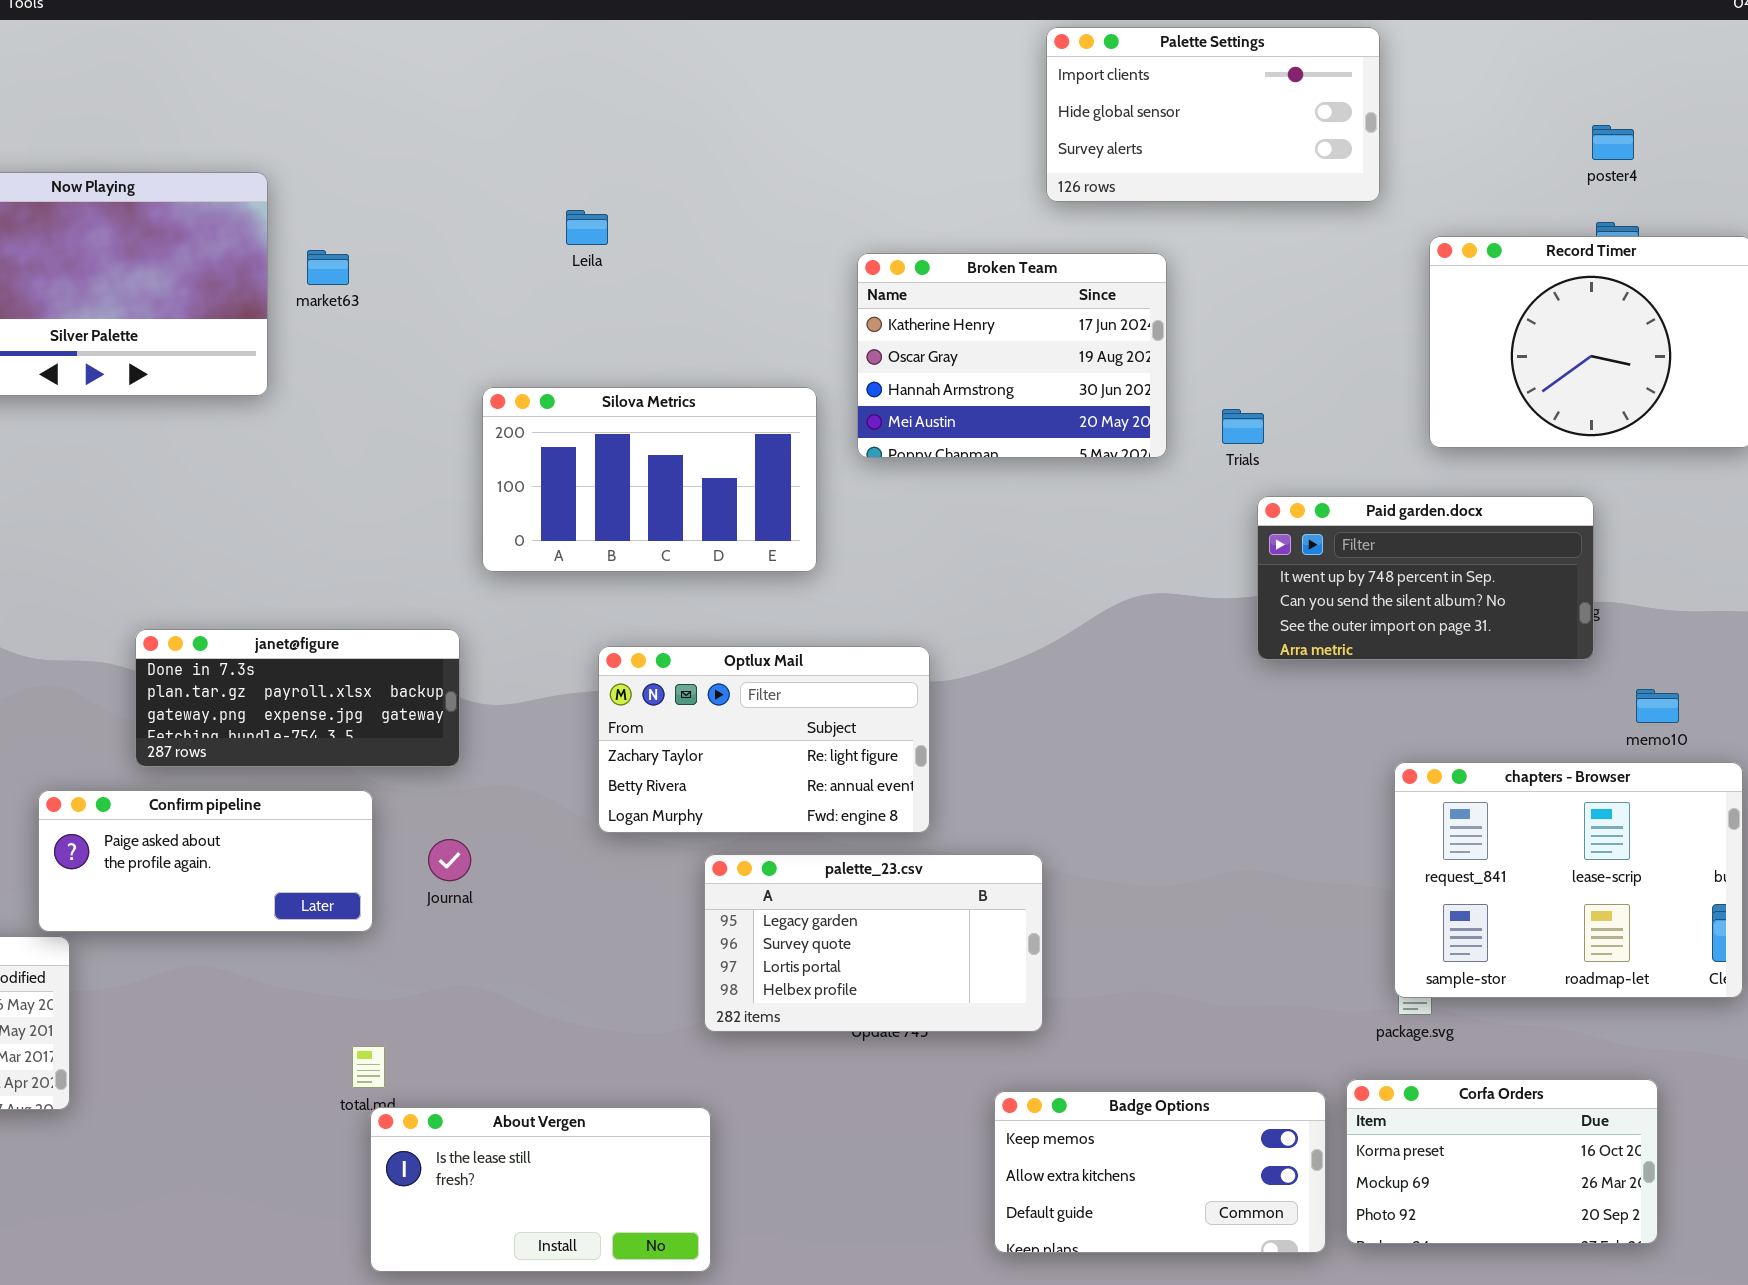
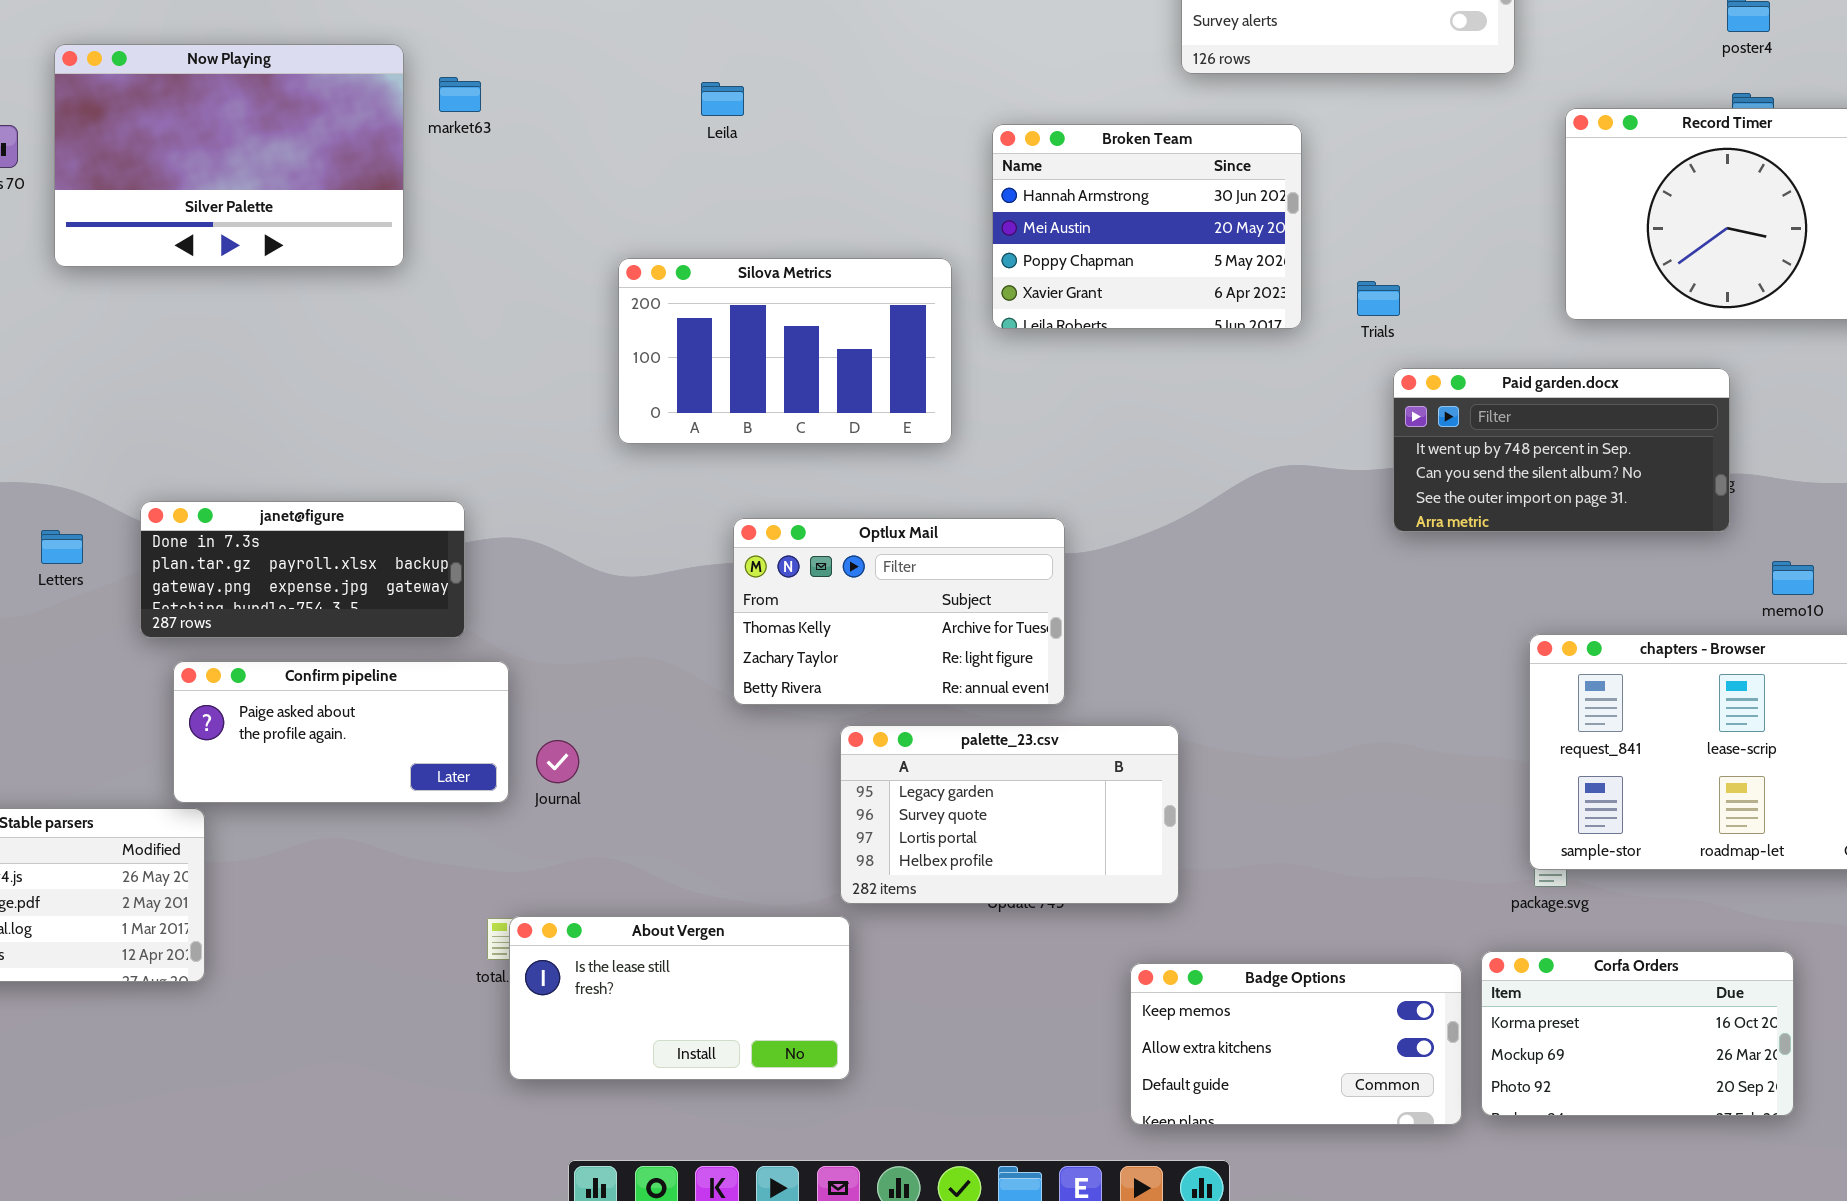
market63: [307,250,349,285] -> [439,77,481,112], moved
Broken Team: [857,253,1167,458] -> [992,124,1302,329], scrolled down 2 rows
janet@figure: [135,629,460,767] -> [140,501,465,638], moved
Optlux Mail: [598,646,930,833] -> [733,518,1065,705], scrolled up 1 row
Journal: [428,839,471,881] -> [536,740,579,783], moved
About Vergen: [370,1107,711,1272] -> [509,916,850,1080], moved

